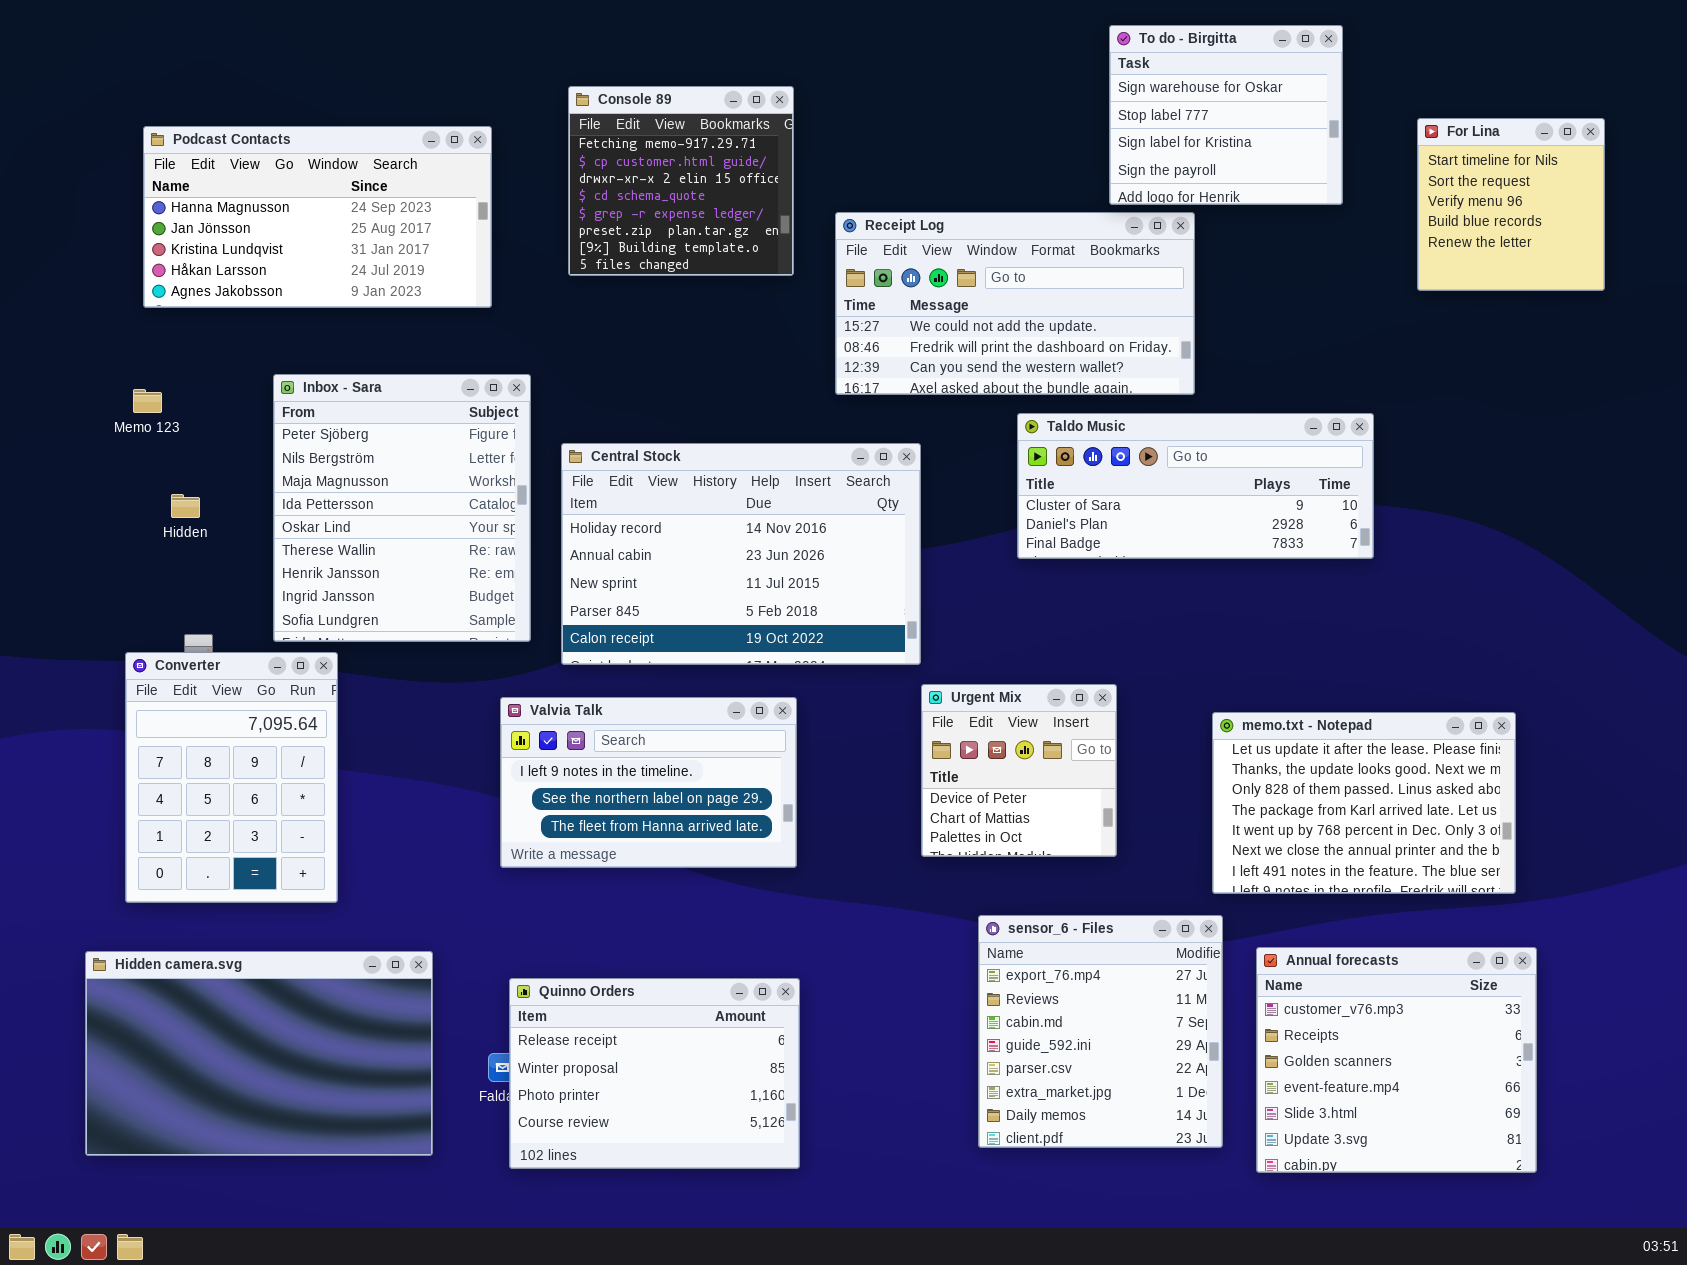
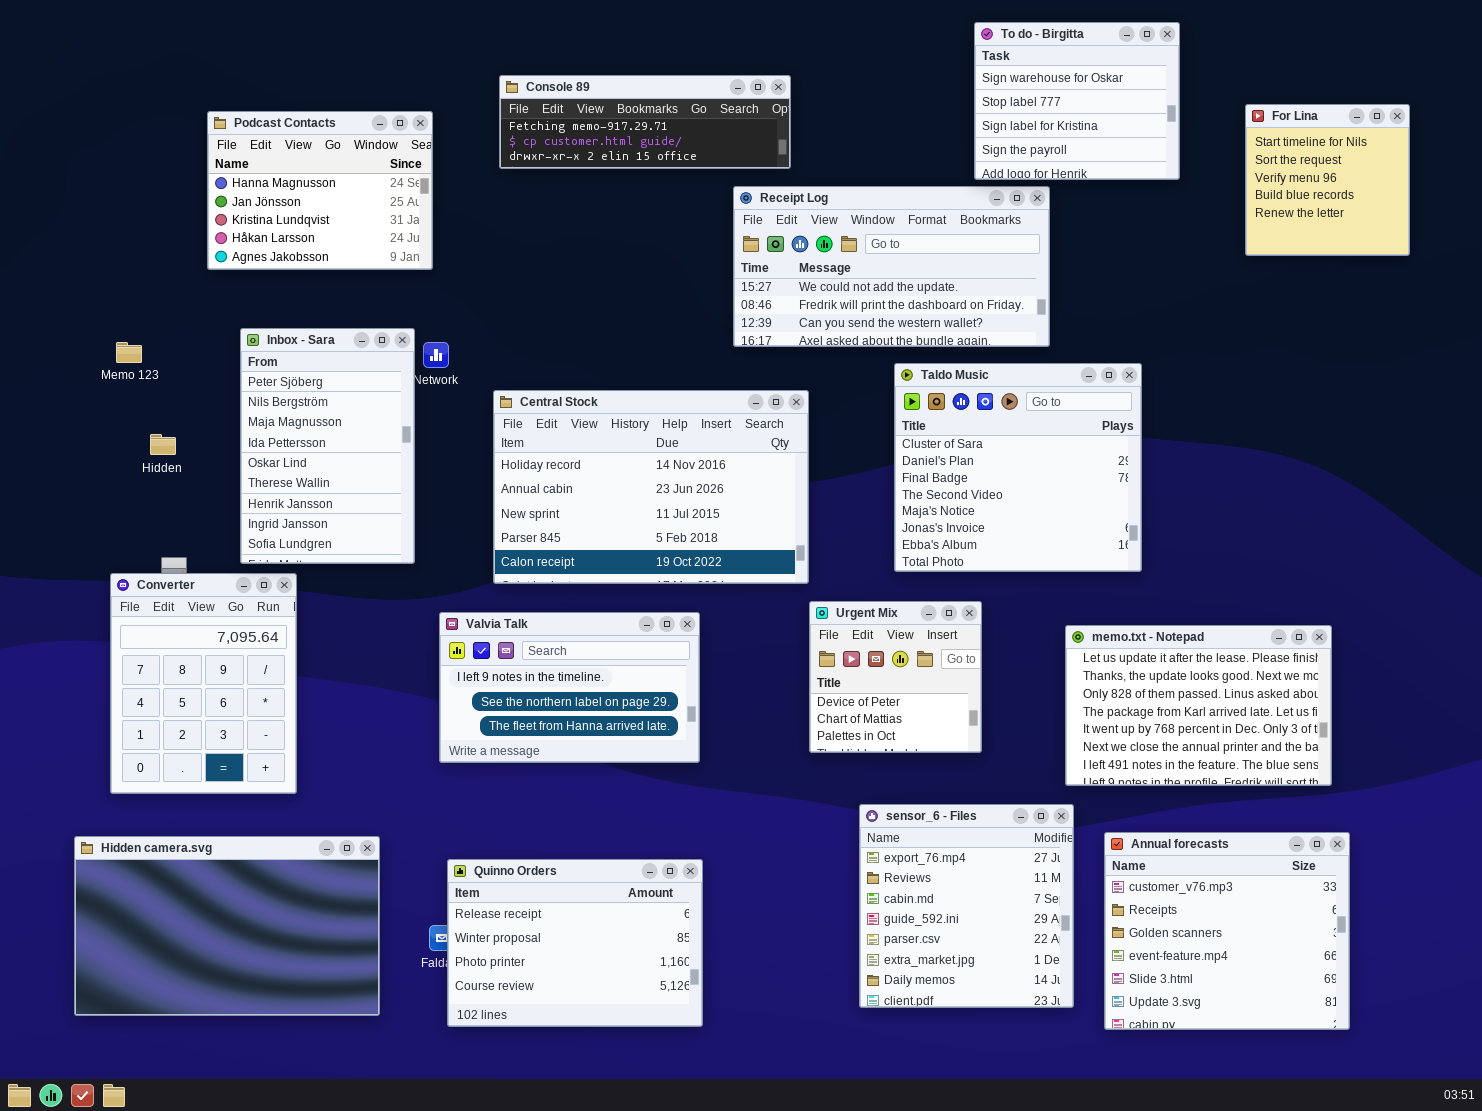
Console 89: [568,86,794,276] -> [499,75,791,169], resized
Podcast Contacts: [143,126,492,308] -> [207,111,433,270], resized
Inbox - Sara: [273,374,531,642] -> [240,328,415,564], resized
Taldo Music: [1017,413,1374,559] -> [894,363,1142,572], resized

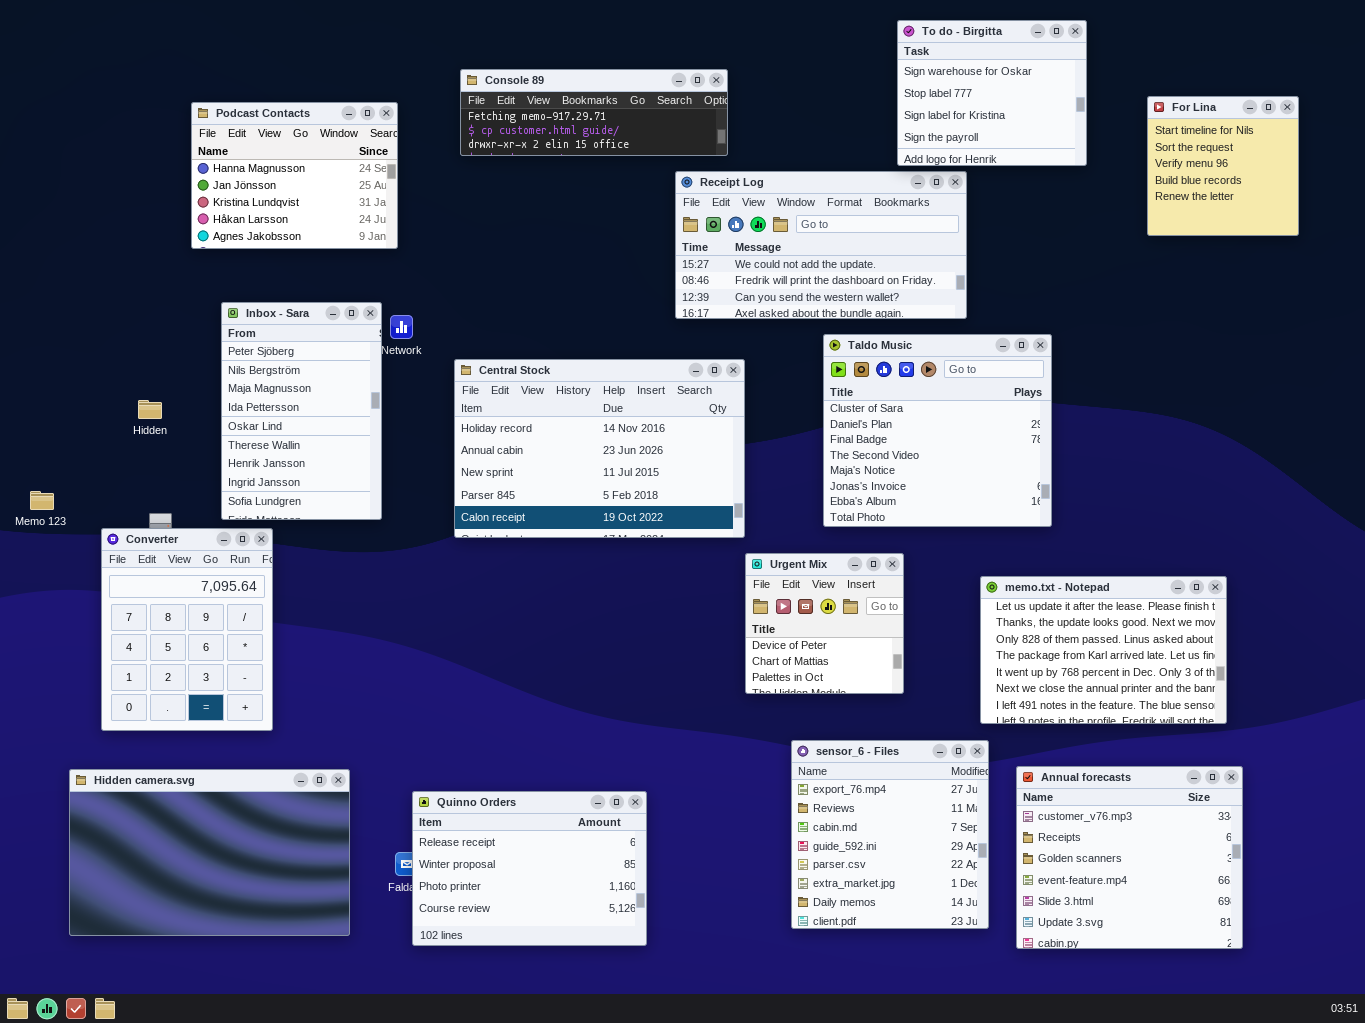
Memo 123: [116,342,142,363] -> [30,491,54,510], moved
Valvia Talk: [439,612,700,763] -> none, closed

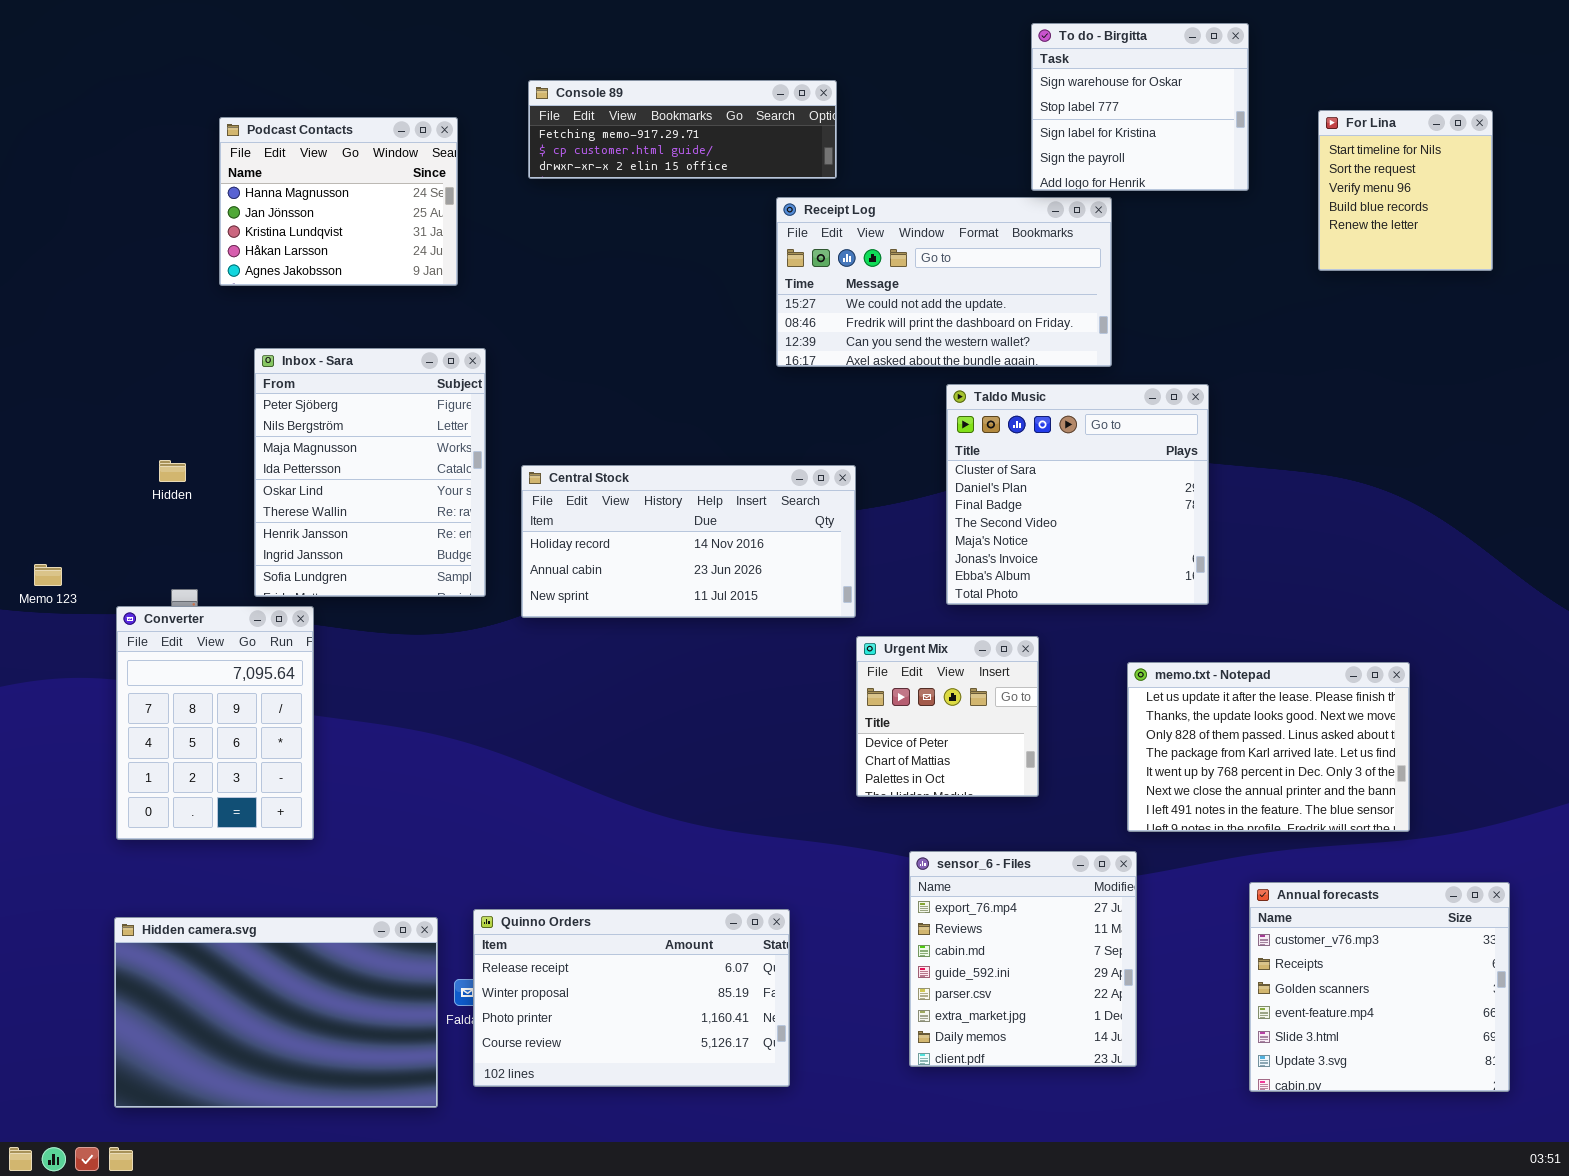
Inbox - Sara: [221,302,382,520] -> [254,348,486,597], resized
Central Stock: [454,359,745,538] -> [521,465,856,618], resized
Annual forecasts: [1016,766,1243,949] -> [1249,882,1510,1092], moved
Hidden camera.svg: [69,769,350,936] -> [114,917,438,1108], moved
Quinno Orders: [412,791,647,946] -> [473,909,790,1087], resized

